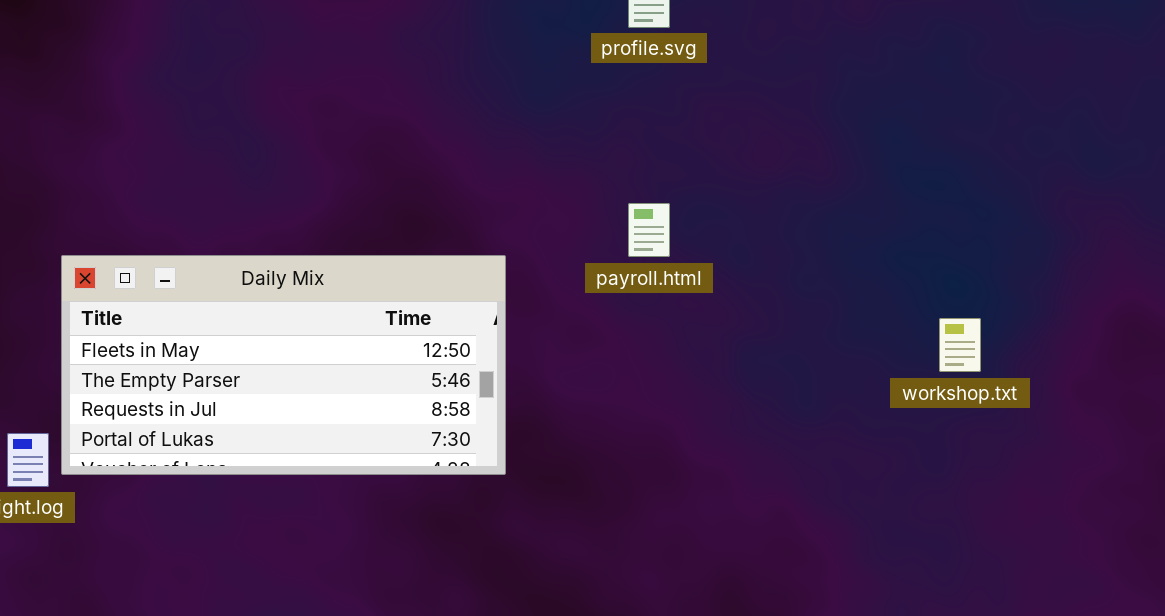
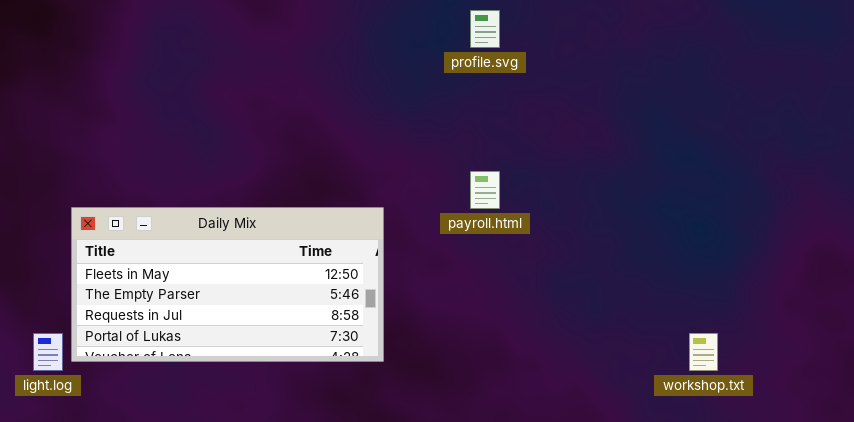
workshop.txt: [939,318,981,372] -> [689,333,718,371], moved

